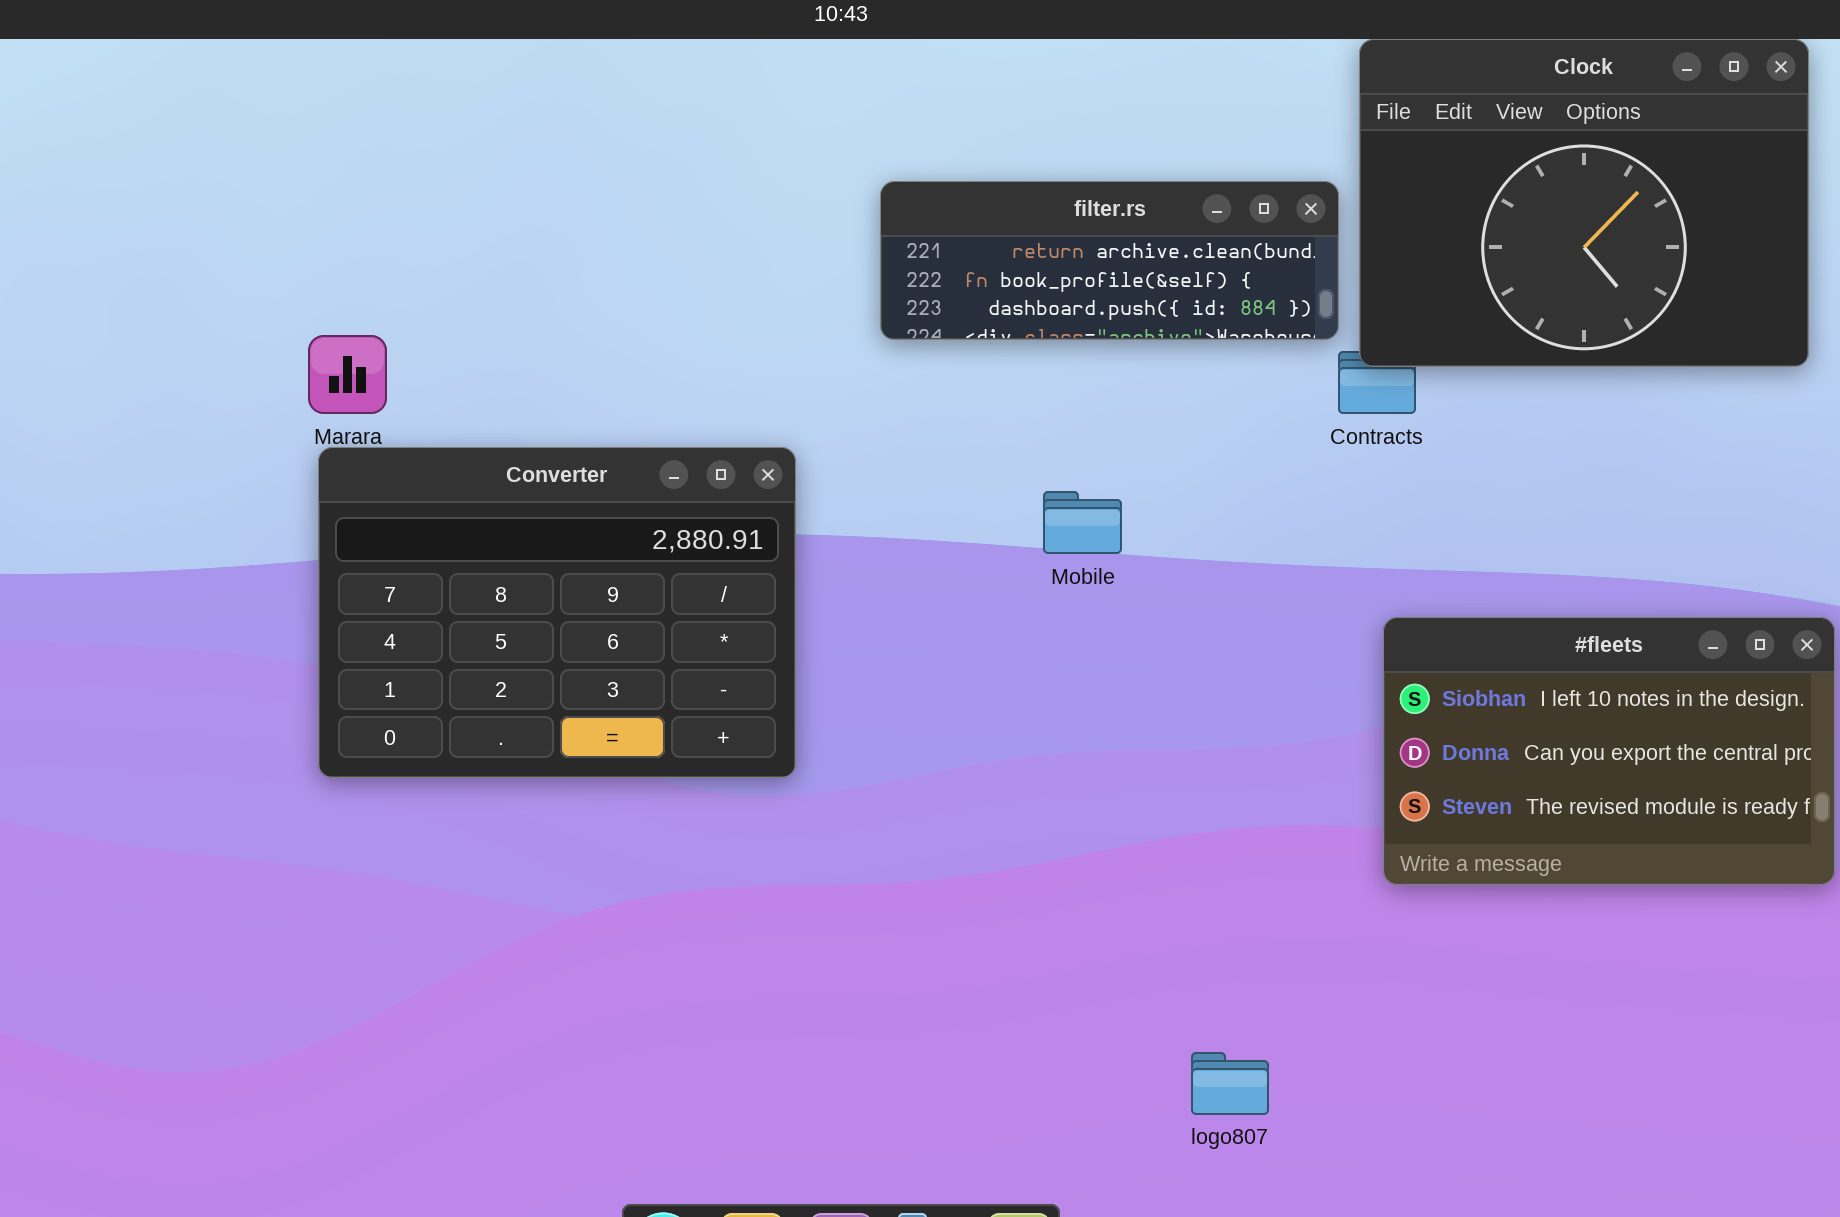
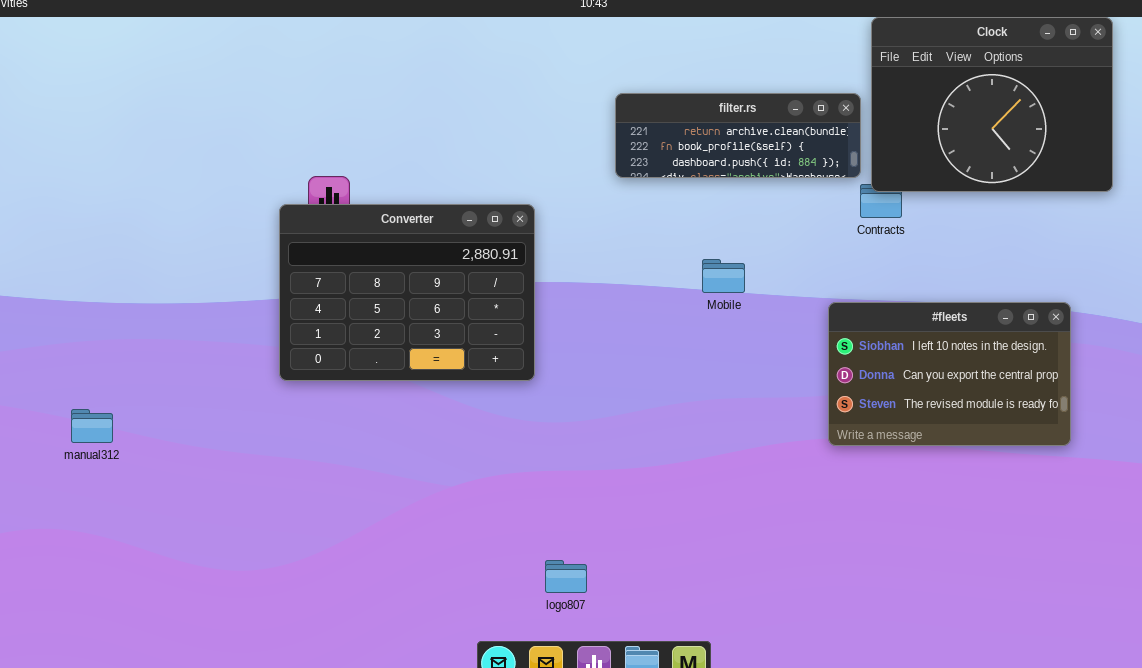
Converter: [318,447,796,778] -> [279,204,535,381], moved
#fleets: [1383,617,1835,885] -> [828,302,1071,446], moved
logo807: [1191,1052,1269,1115] -> [545,560,587,593], moved

